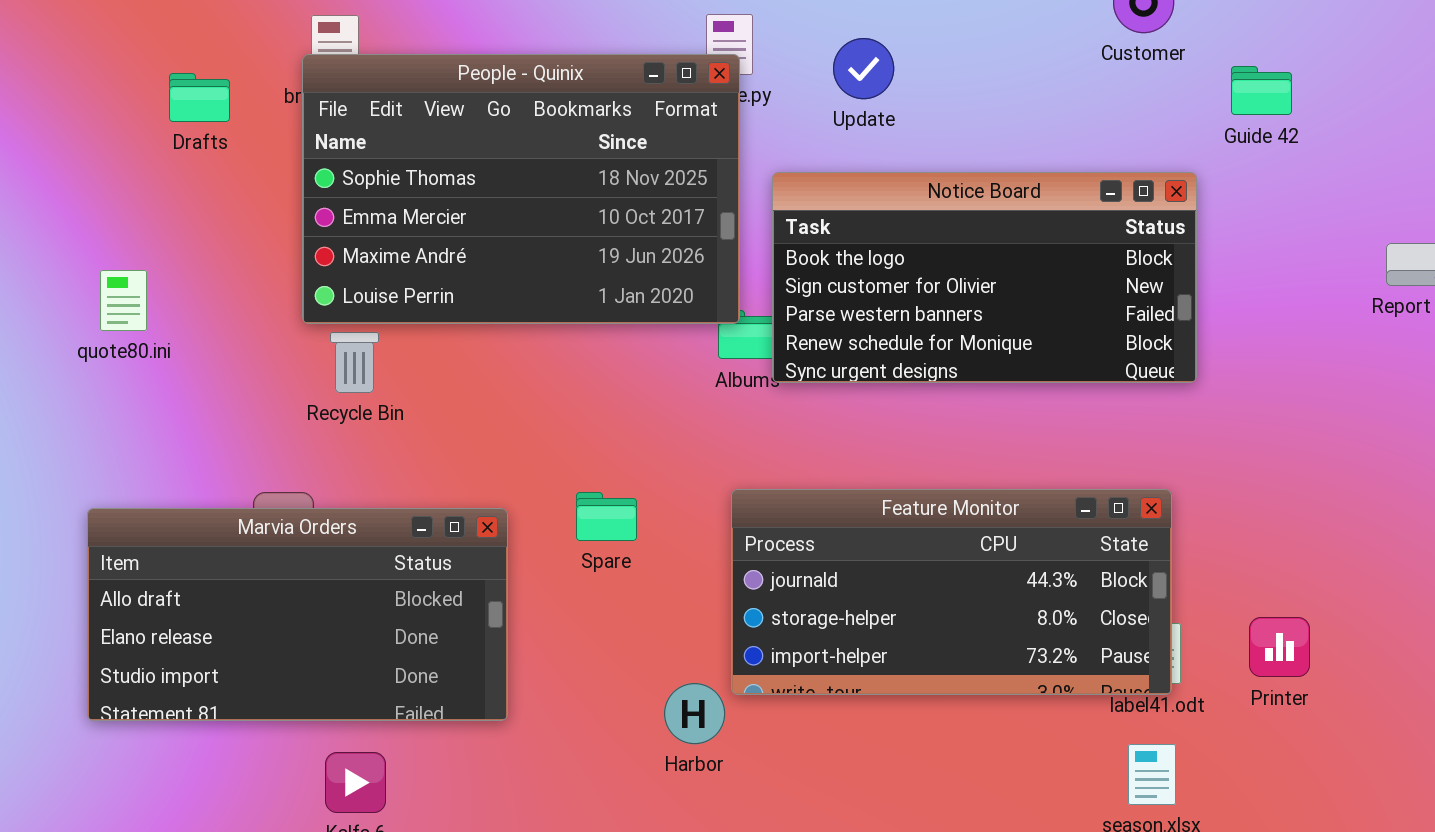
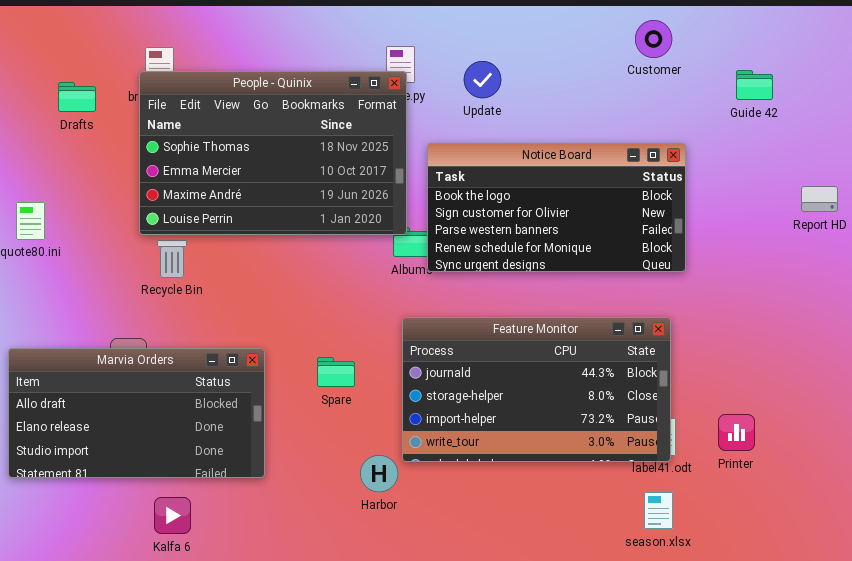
Guide 42: [1231,66,1292,115] -> [736,70,773,100], moved
Feature Monitor: [731,489,1172,695] -> [402,317,671,462], resized
Spare: [576,492,637,541] -> [317,357,355,387], moved

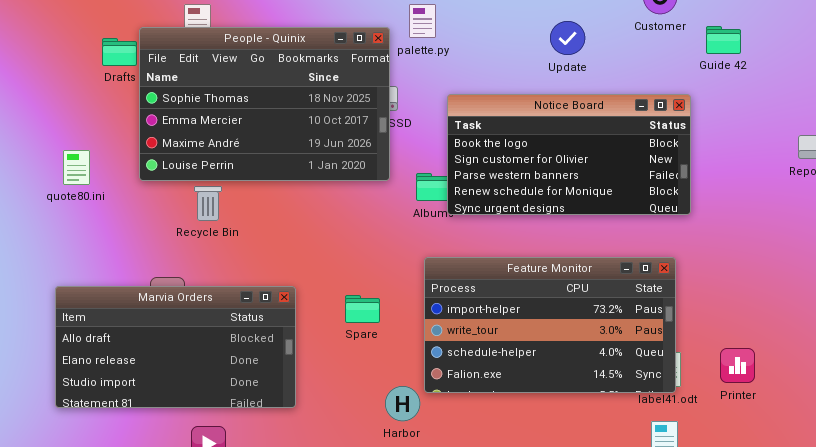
Update: [464,61,501,98] -> [550,21,585,55], moved
Guide 42: [736,70,773,100] -> [706,26,741,54], moved
People - Quinix: [139,71,407,235] -> [139,27,390,181], moved
Feature Monitor: [402,317,671,462] -> [424,257,676,393], scrolled down 2 rows

